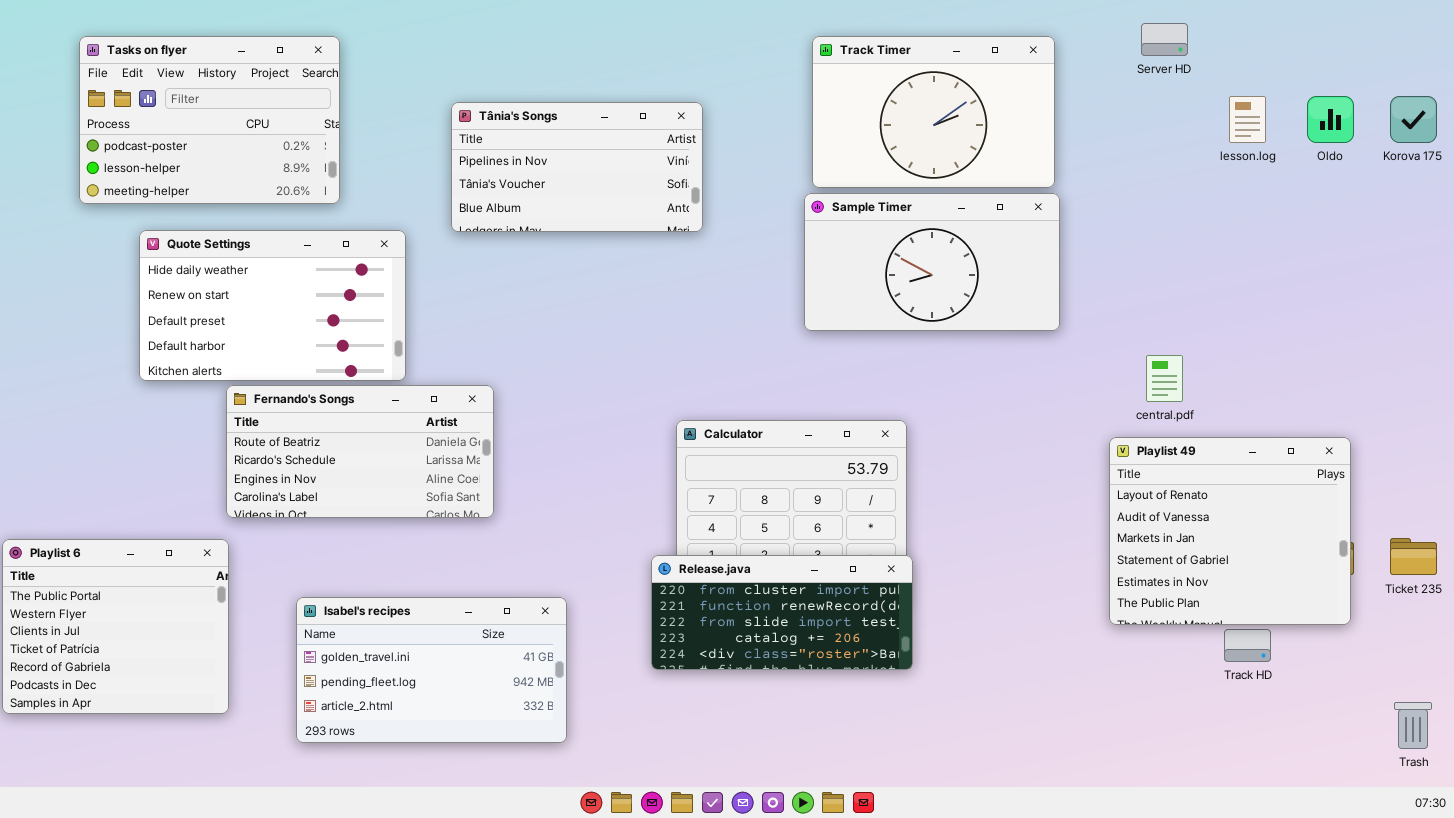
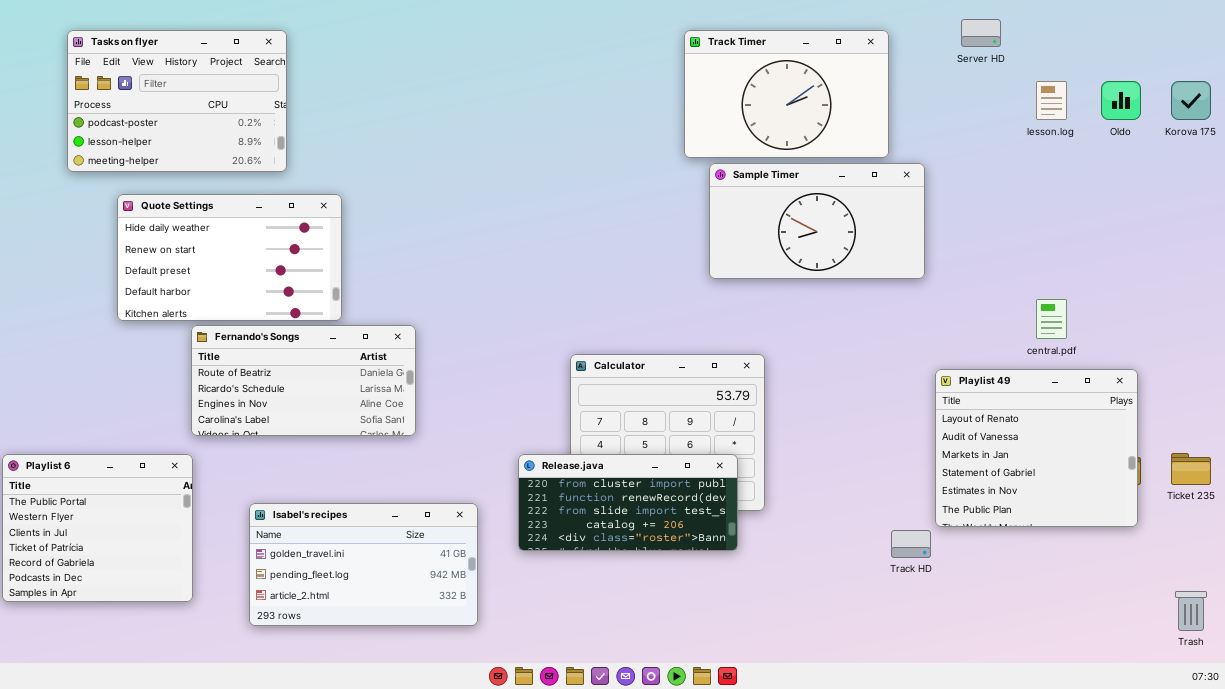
Tânia's Songs: [451,102,703,232] -> none, closed
Sample Timer: [804,193,1060,331] -> [709,163,925,279], moved
central.pdf: [1146,355,1183,402] -> [1036,299,1067,339], moved
Release.java: [651,555,913,670] -> [518,454,738,551], moved
Track HD: [1224,629,1271,662] -> [891,530,931,558], moved

